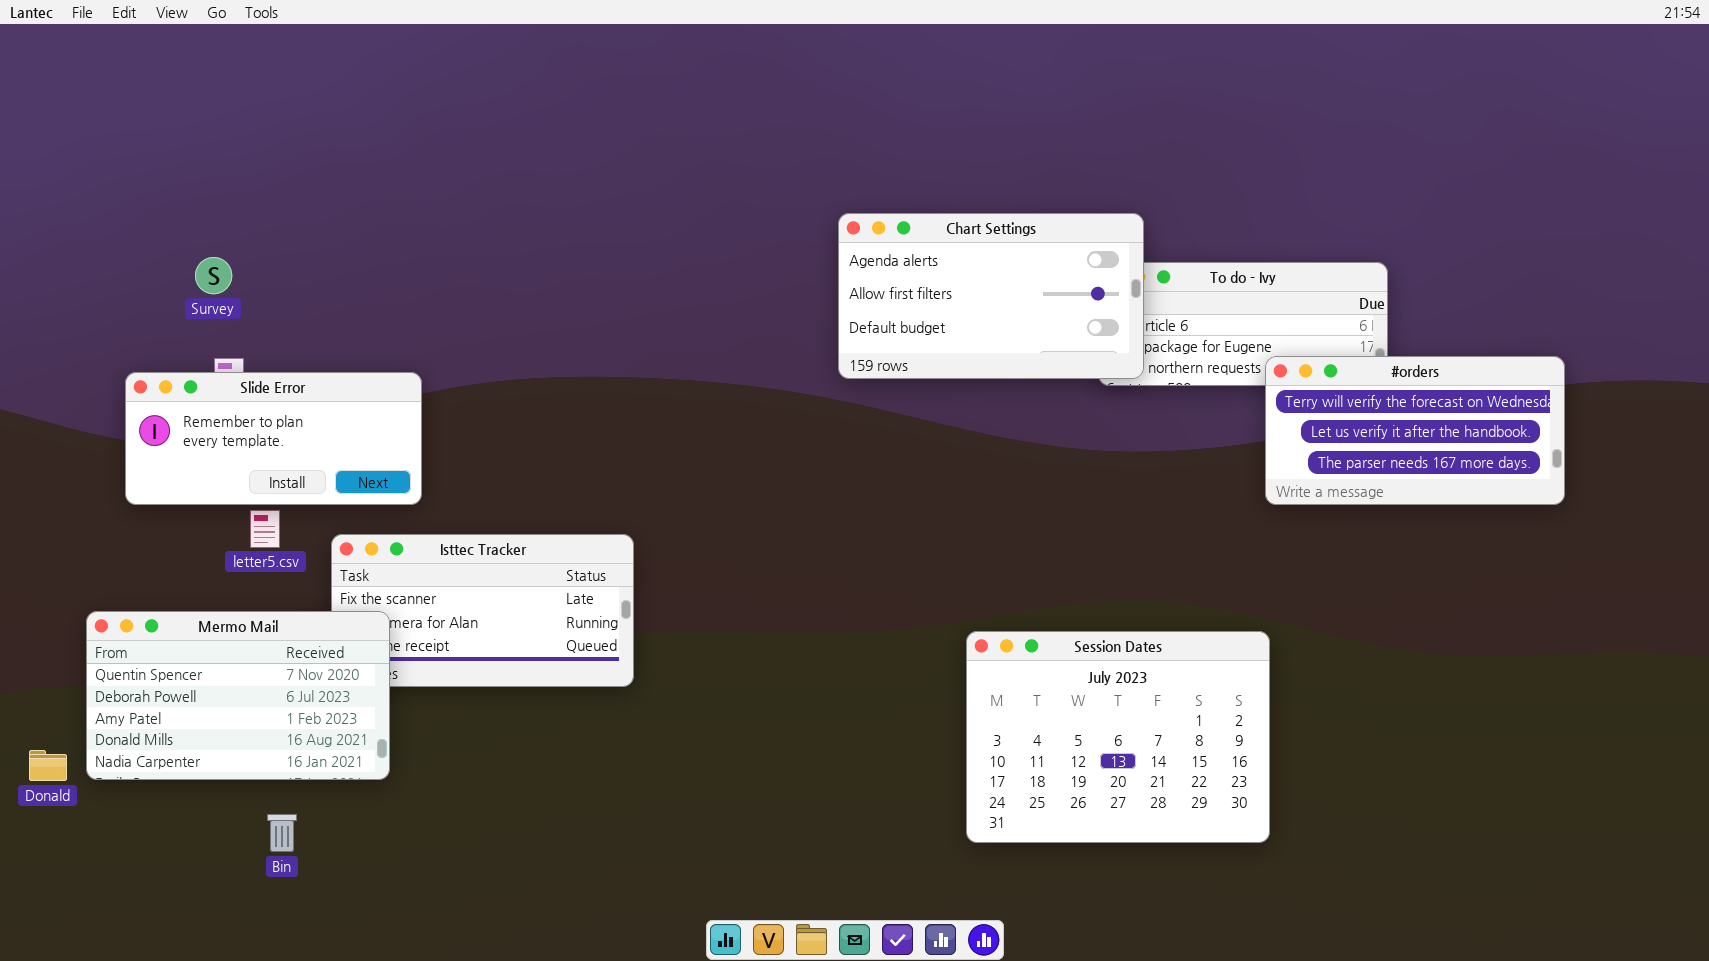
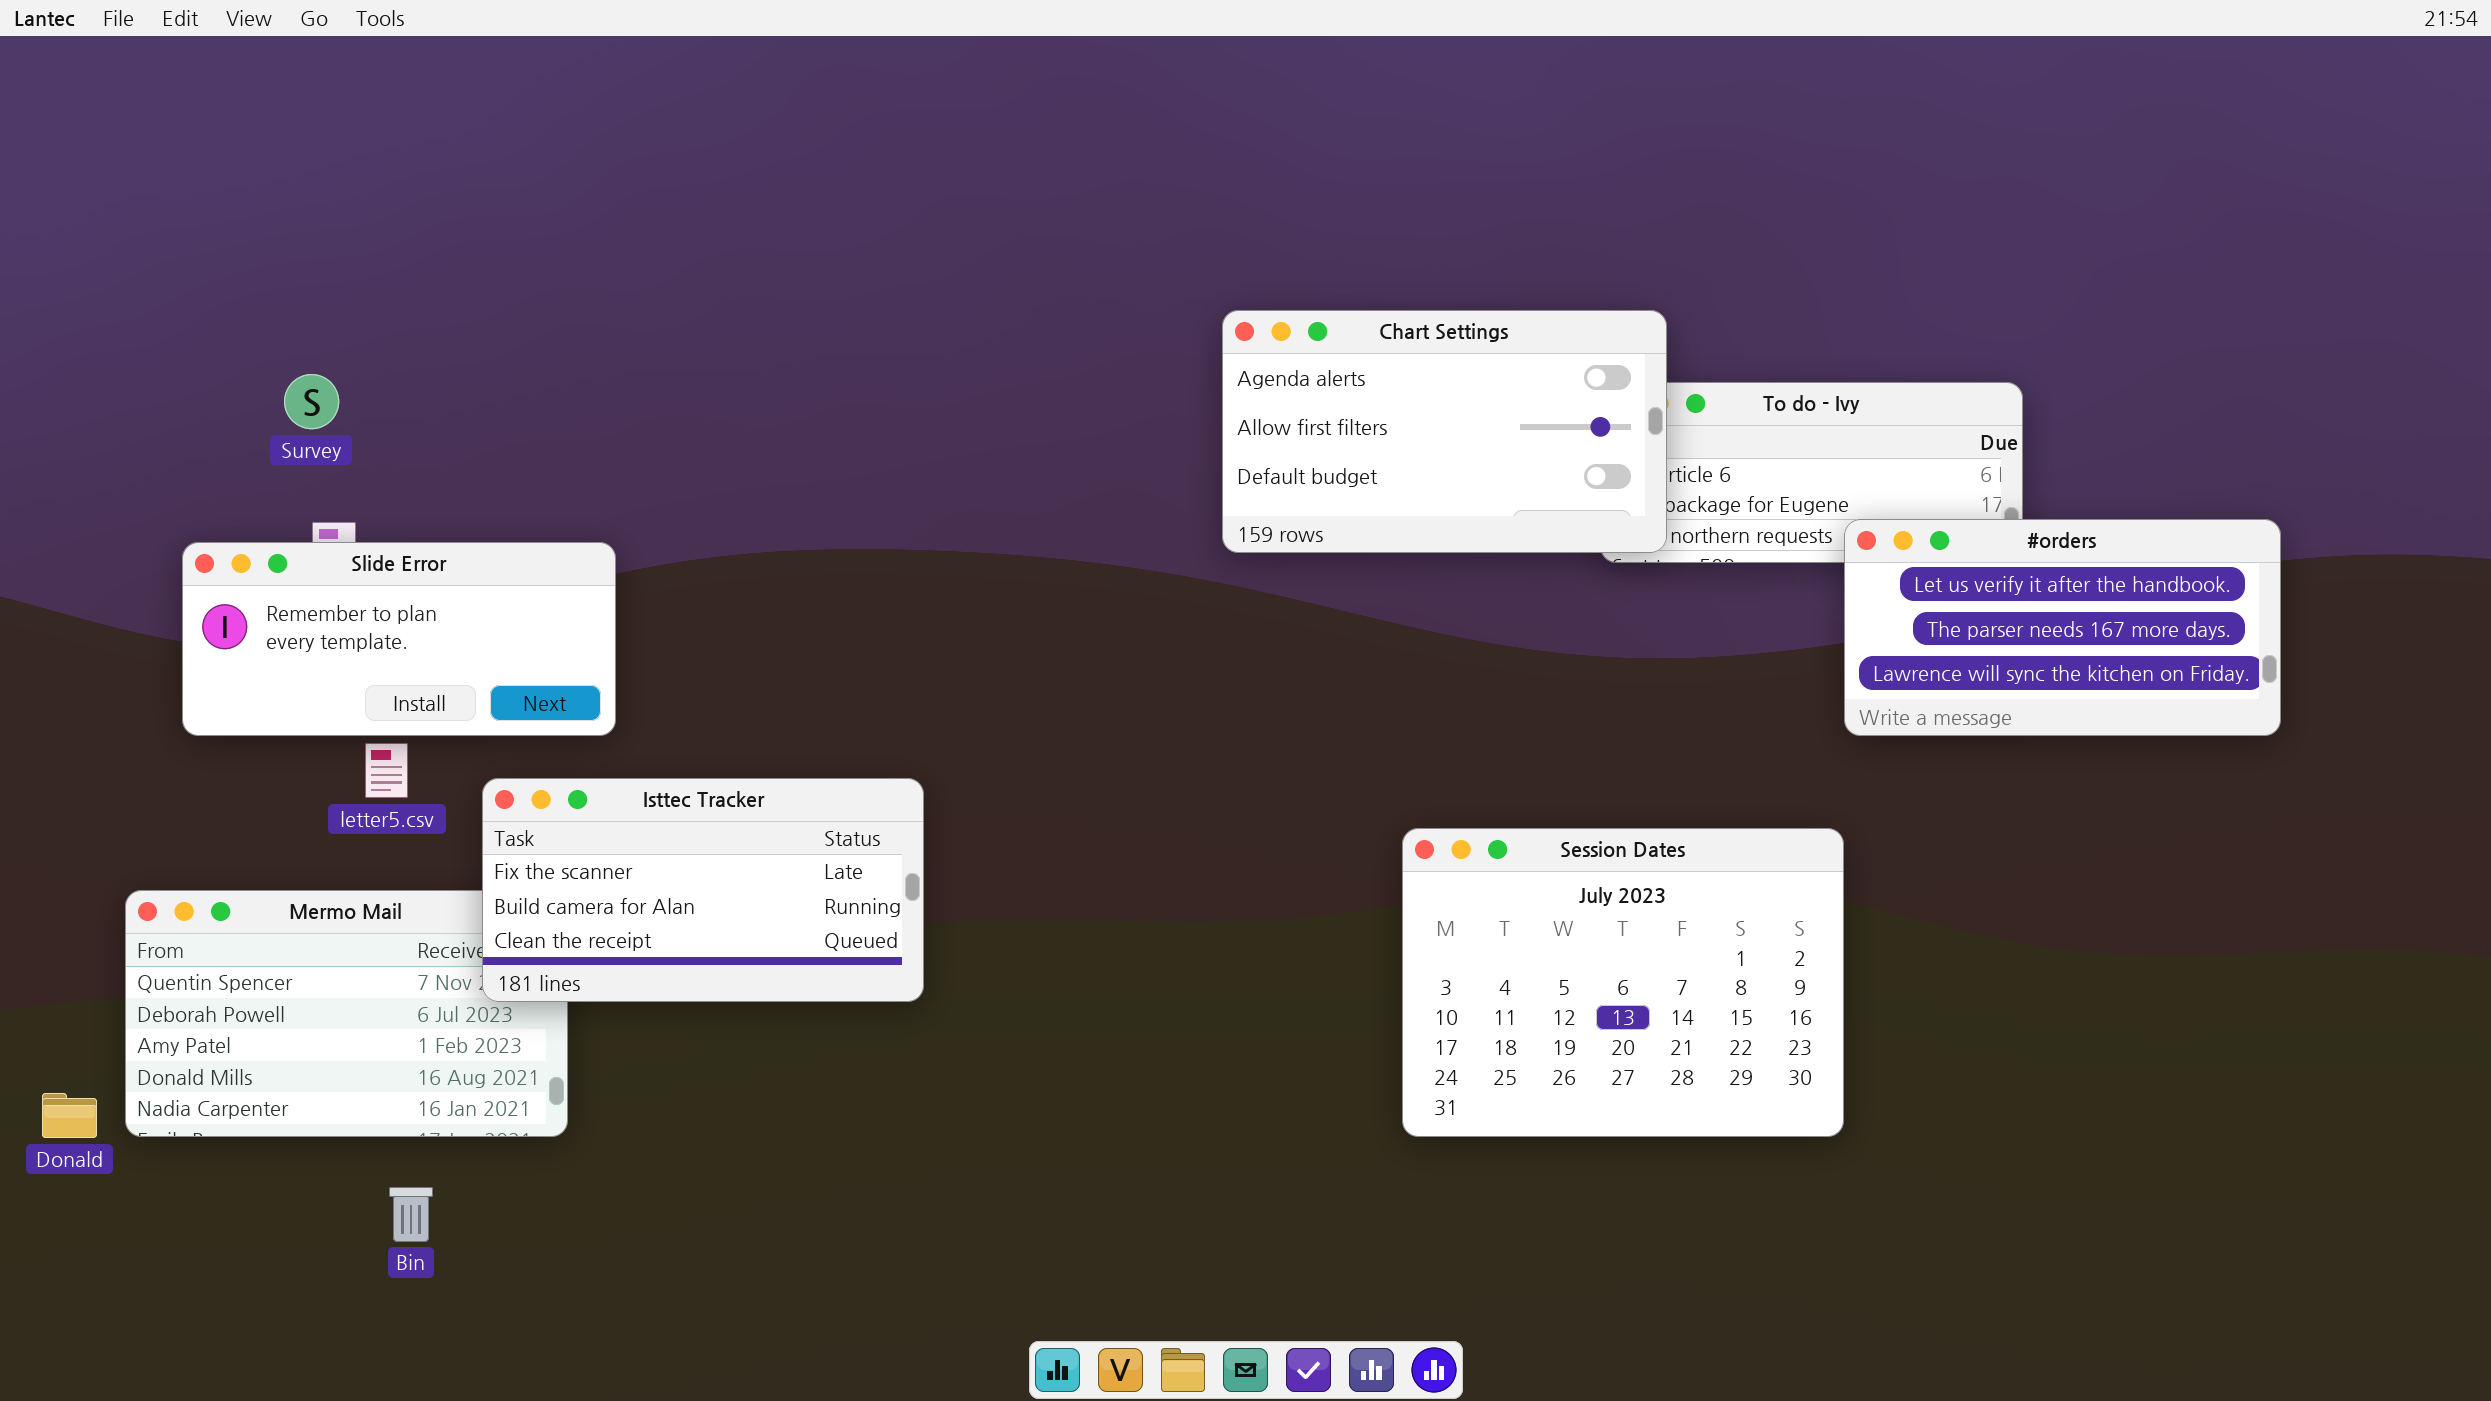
#orders: [1265,356,1565,505] -> [1844,519,2281,736], scrolled down 1 row
Isttec Tracker: [331,534,634,687] -> [482,778,924,1002], raised
Session Dates: [966,631,1270,843] -> [1402,828,1844,1137], moved

